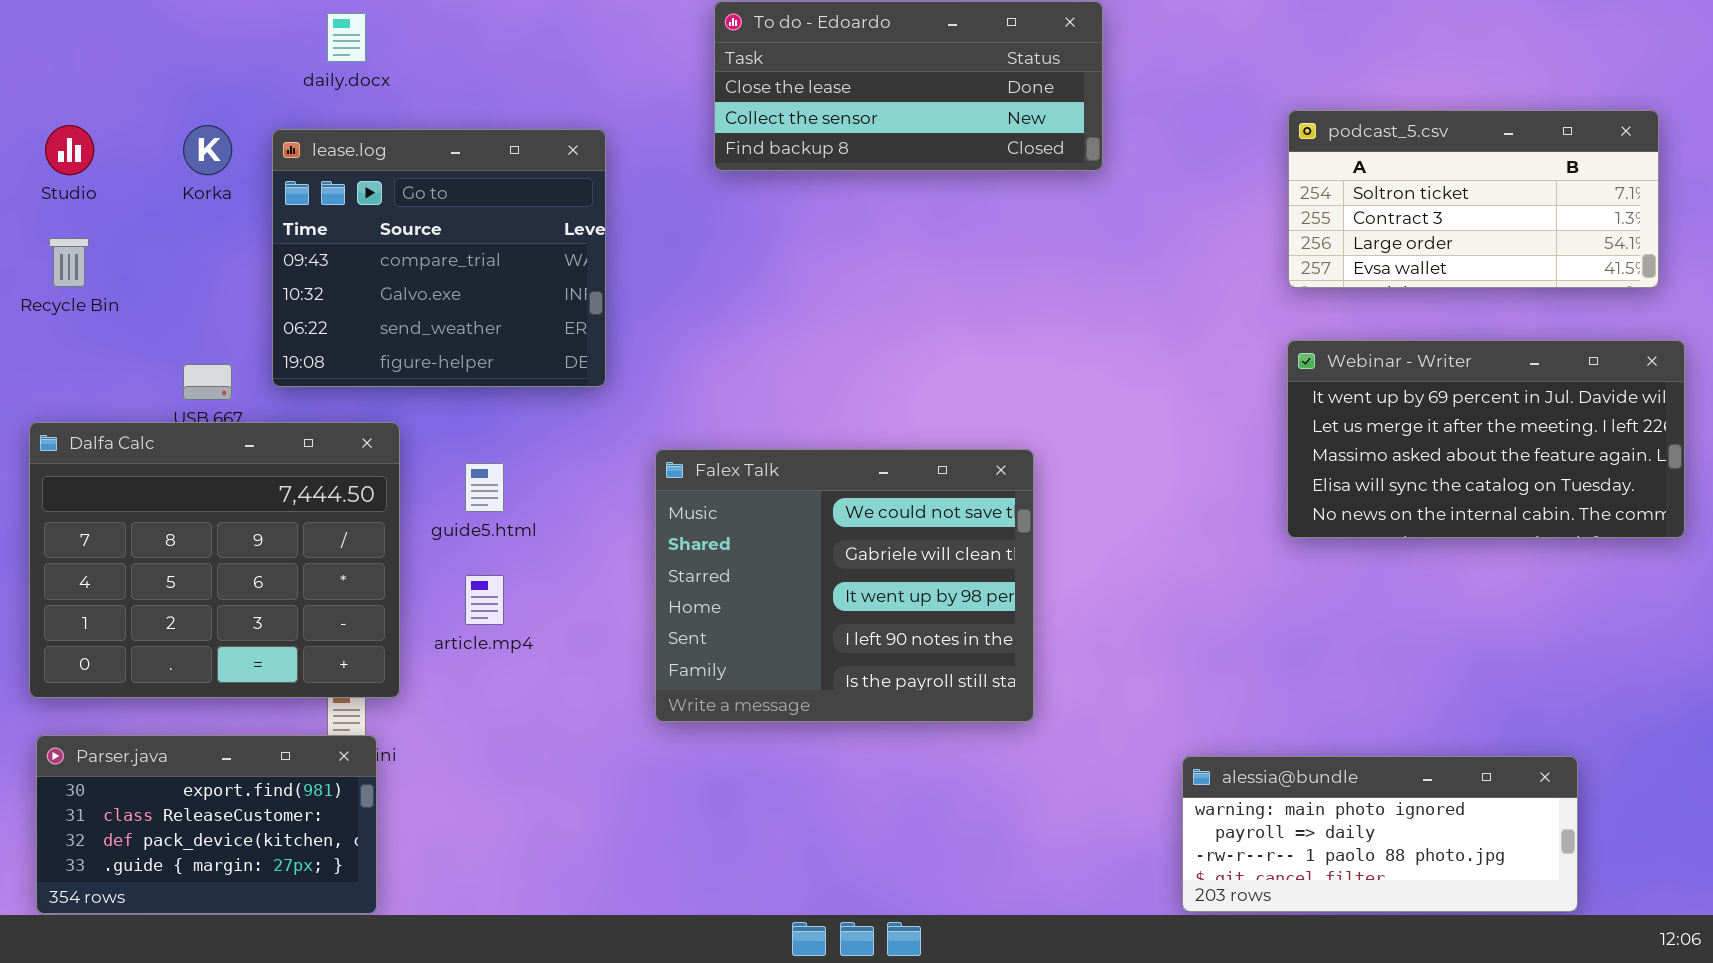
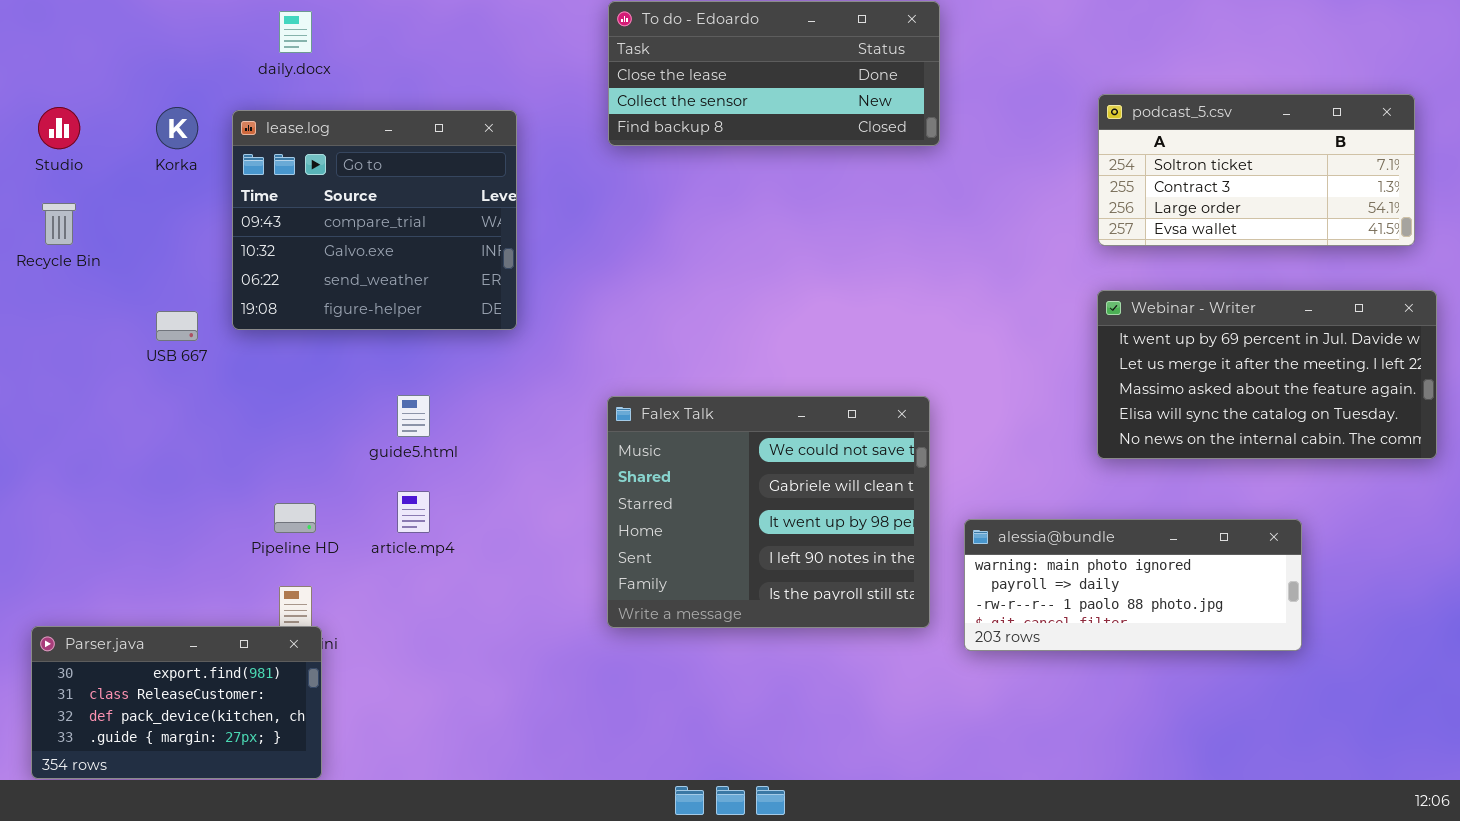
Dalfa Calc: [29,422,400,698] -> none, closed
Falex Talk: [655,449,1034,722] -> [607,396,930,628], moved
alessia@bundle: [1182,756,1578,912] -> [964,519,1302,651], moved

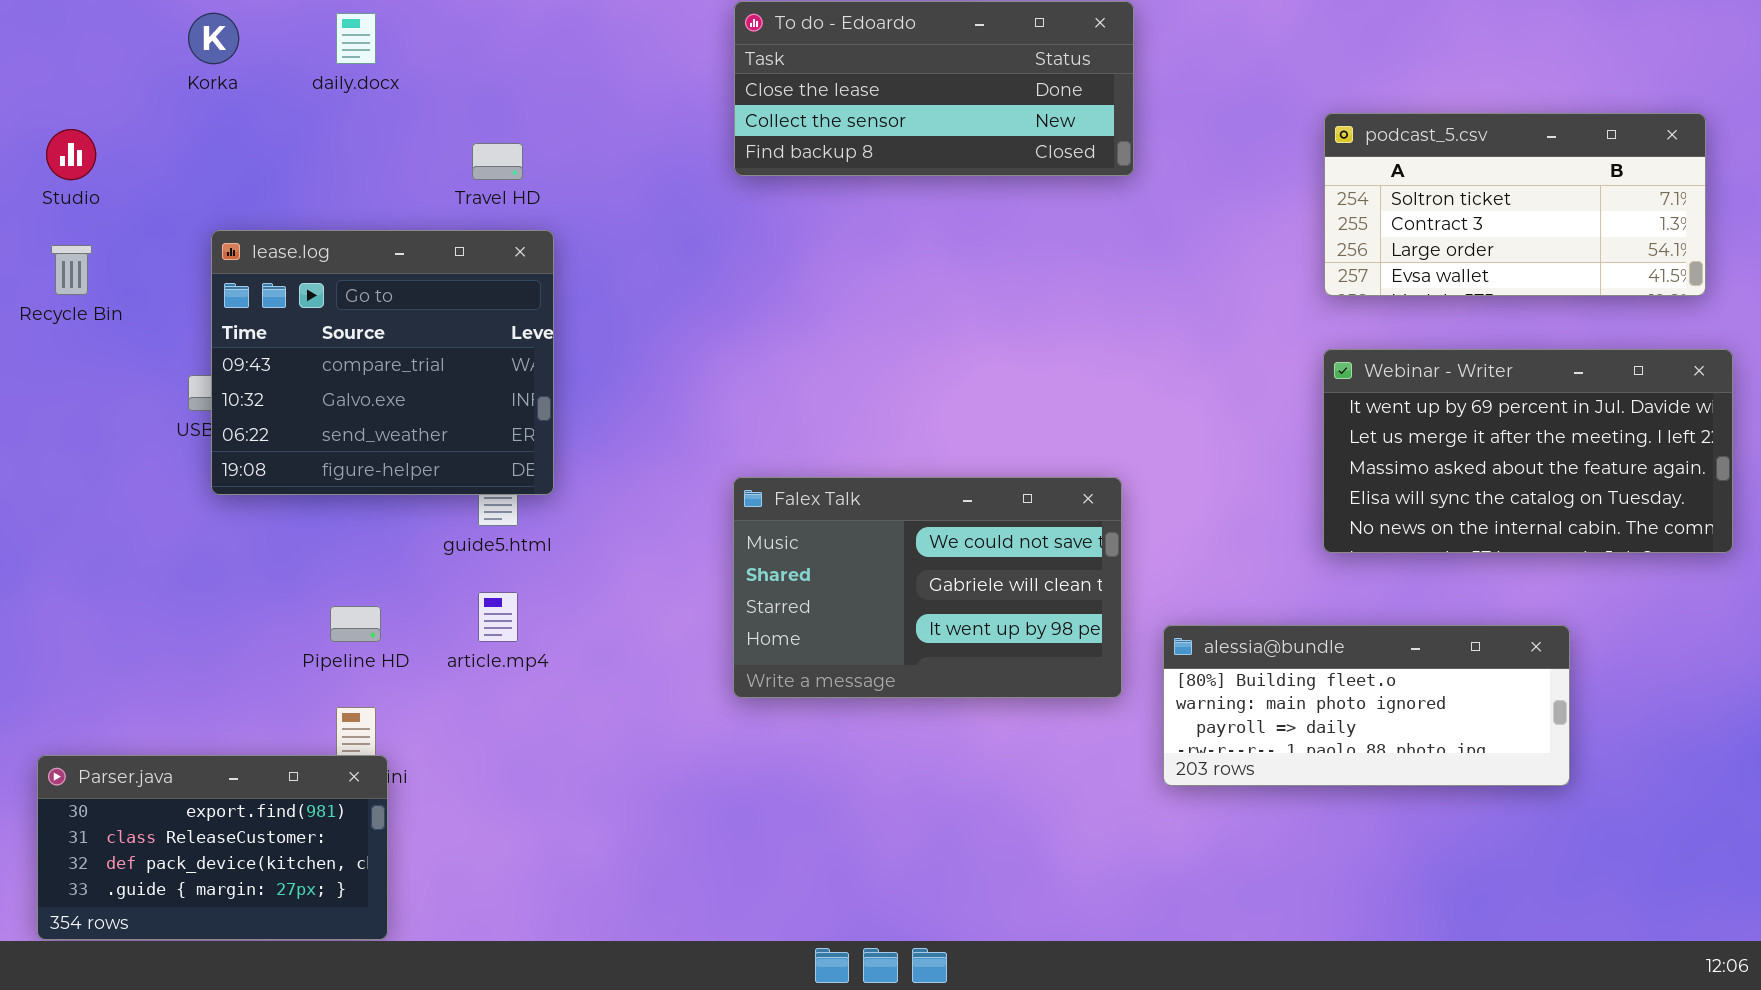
Korka: [156,107,198,149] -> [188,13,239,64], moved
lease.log: [232,110,517,330] -> [211,230,554,495], moved
Falex Talk: [607,396,930,628] -> [733,477,1122,698], resized
alessia@bundle: [964,519,1302,651] -> [1163,625,1570,786], scrolled up 1 row

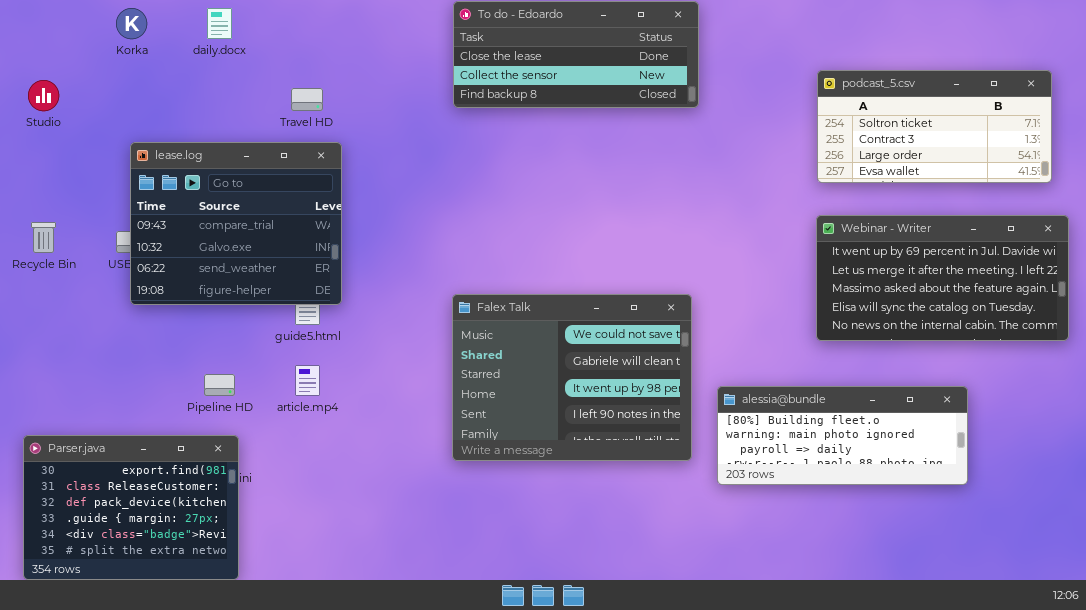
Recycle Bin: [51,245,92,295] -> [31,222,56,253], moved
Falex Talk: [733,477,1122,698] -> [452,294,692,461], resized
Parser.java: [37,755,388,940] -> [23,435,239,580], resized

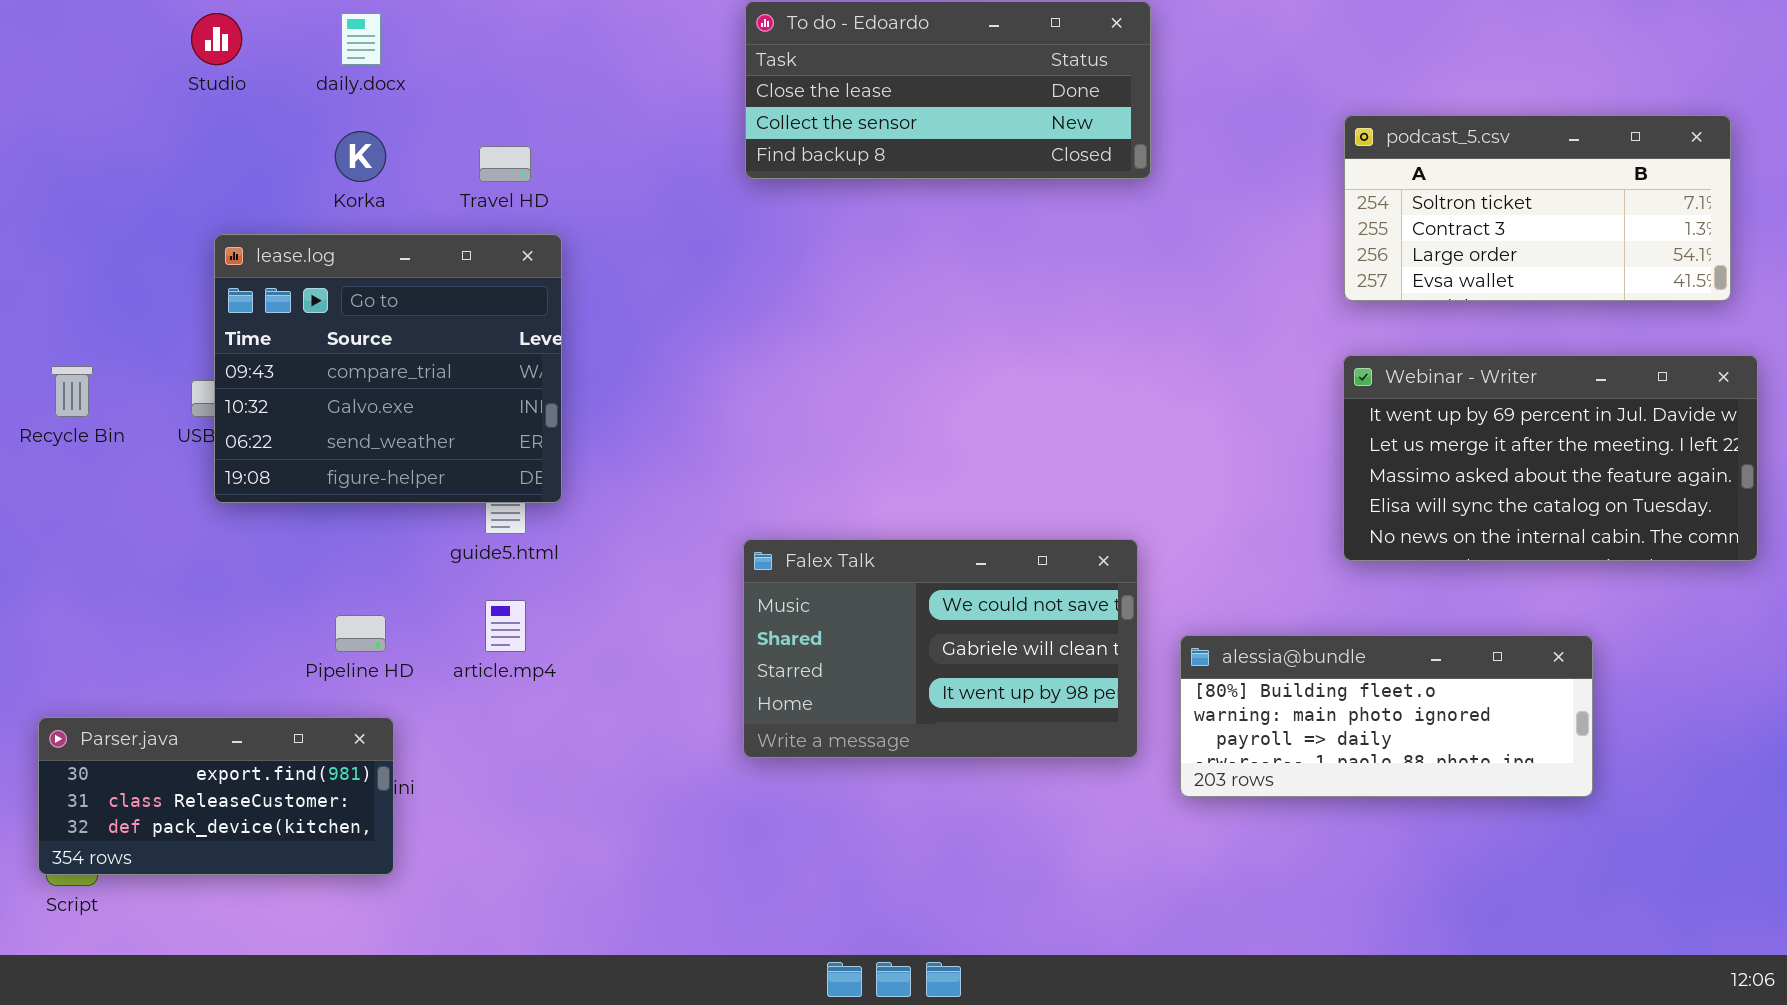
Korka: [116,8,147,39] -> [335,131,386,182], moved
Studio: [28,80,59,111] -> [191,13,242,65], moved
Falex Talk: [452,294,692,461] -> [743,539,1138,758], resized
Parser.java: [23,435,239,580] -> [38,717,394,875], resized

